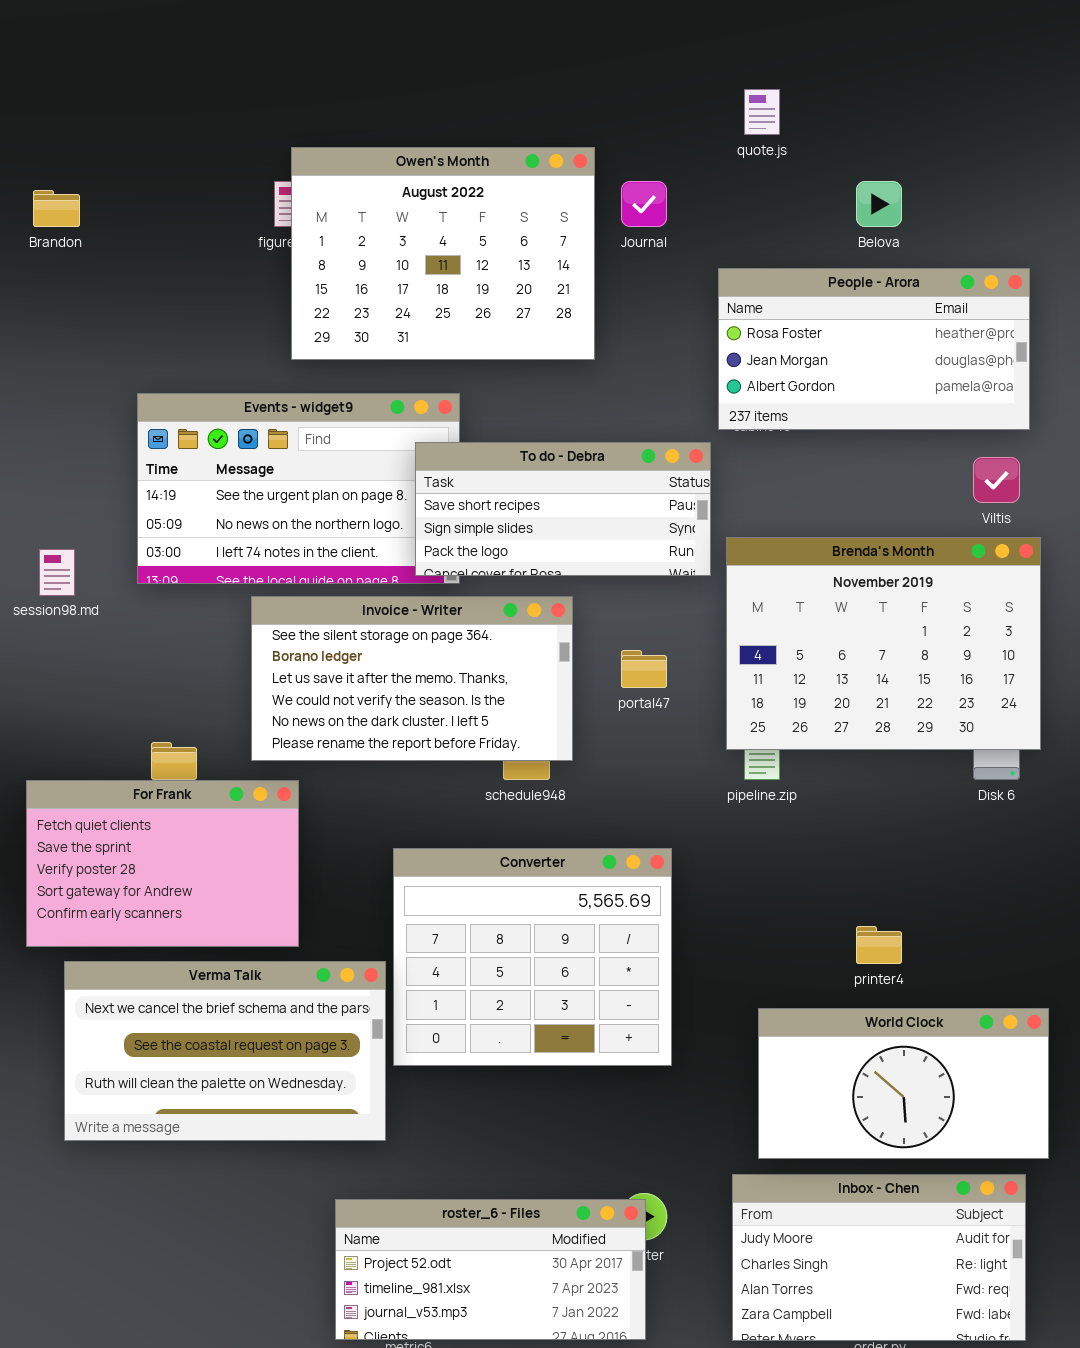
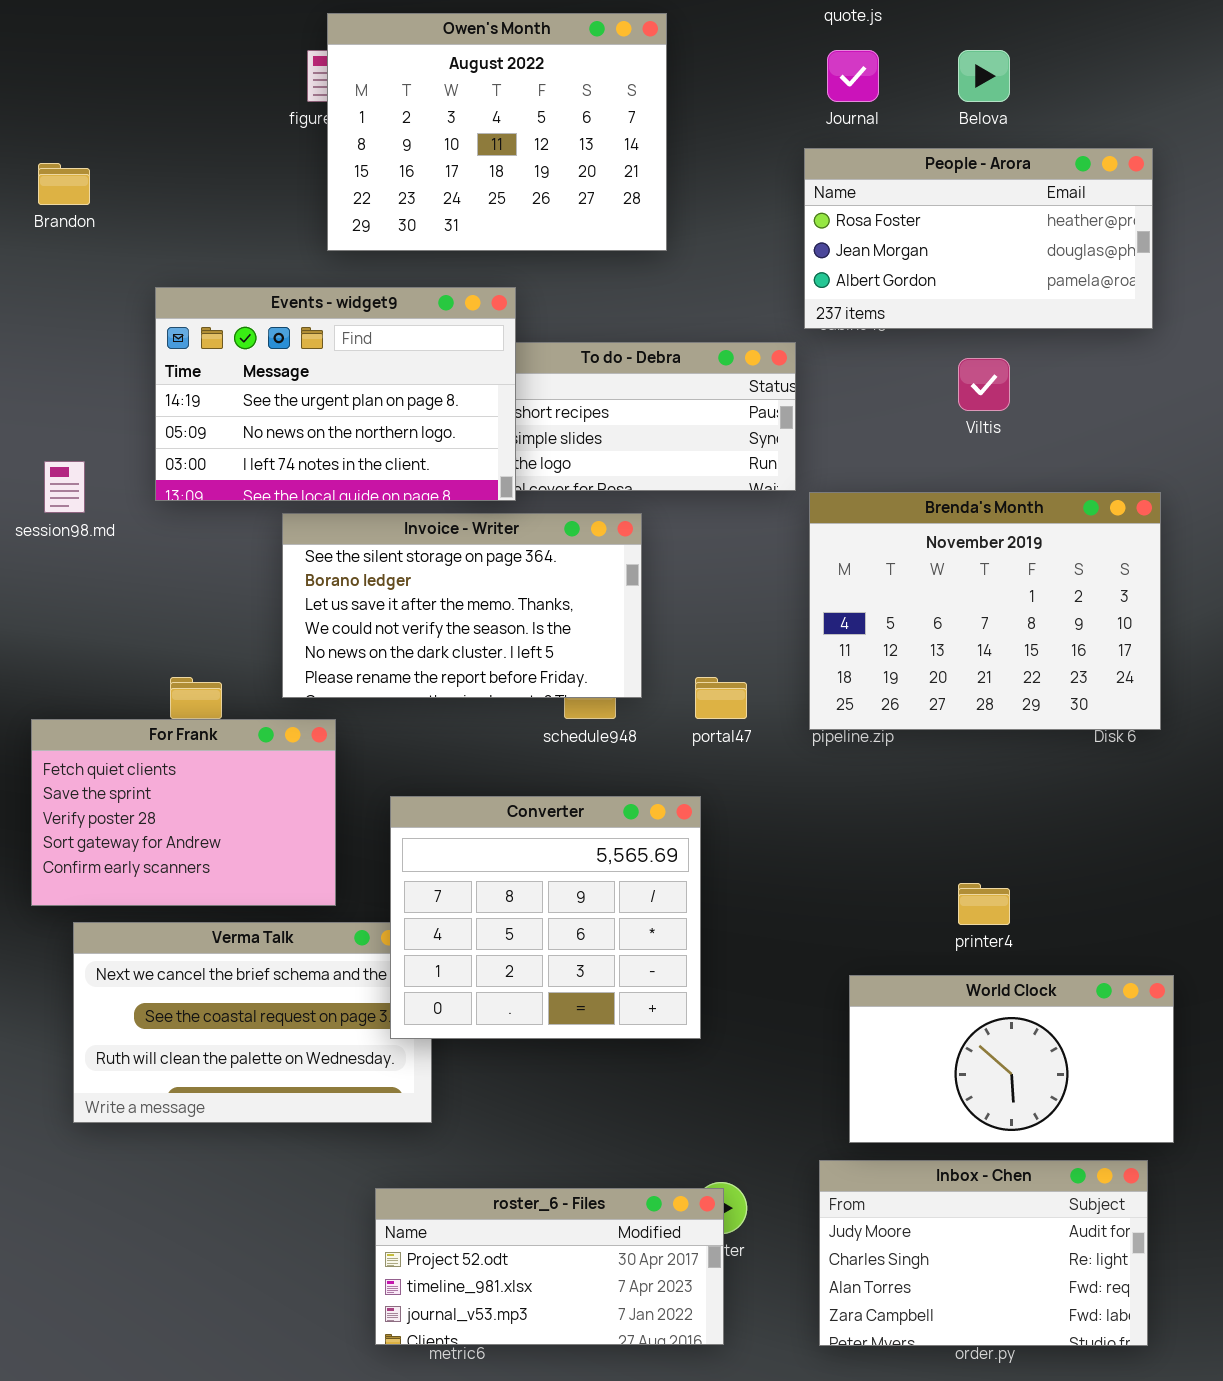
Journal: [621,181,667,227] -> [827,50,879,102], moved
Brandon: [33,190,80,227] -> [38,163,90,205], moved
Events - widget9: [137,393,460,584] -> [155,287,516,501], raised
Viltis: [973,457,1020,503] -> [958,358,1010,411], moved
Brenda's Month: [726,537,1041,750] -> [809,492,1161,730], moved
portal47: [621,650,667,688] -> [695,677,747,719], moved
Converter: [393,848,672,1066] -> [390,796,701,1039], moved

